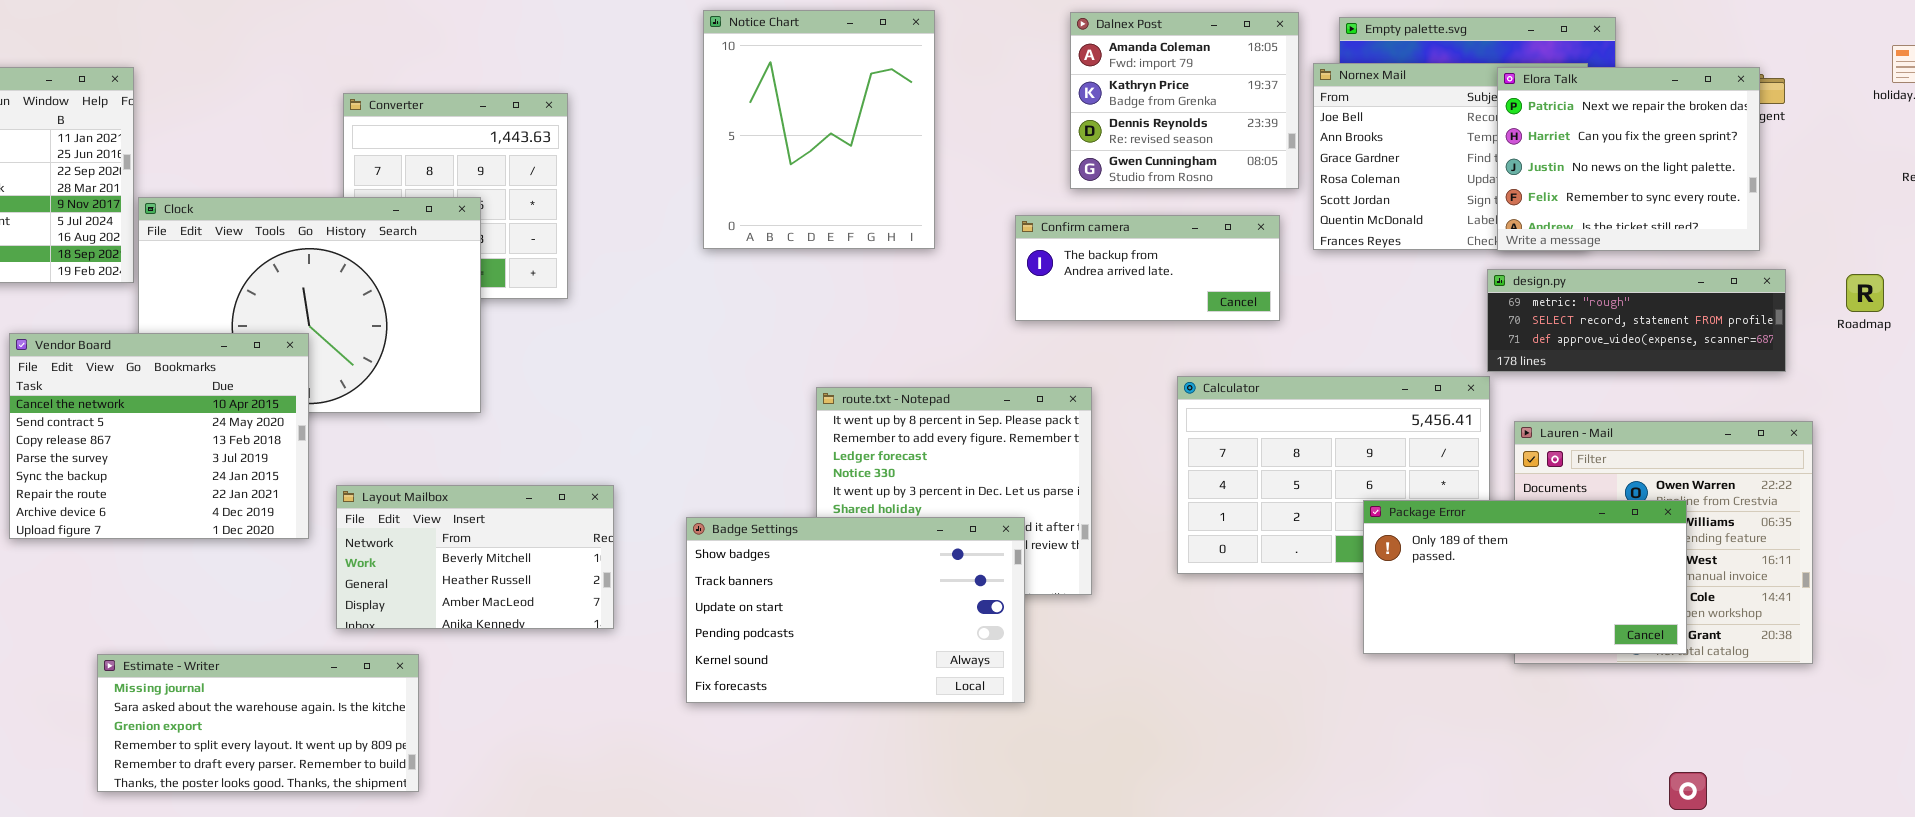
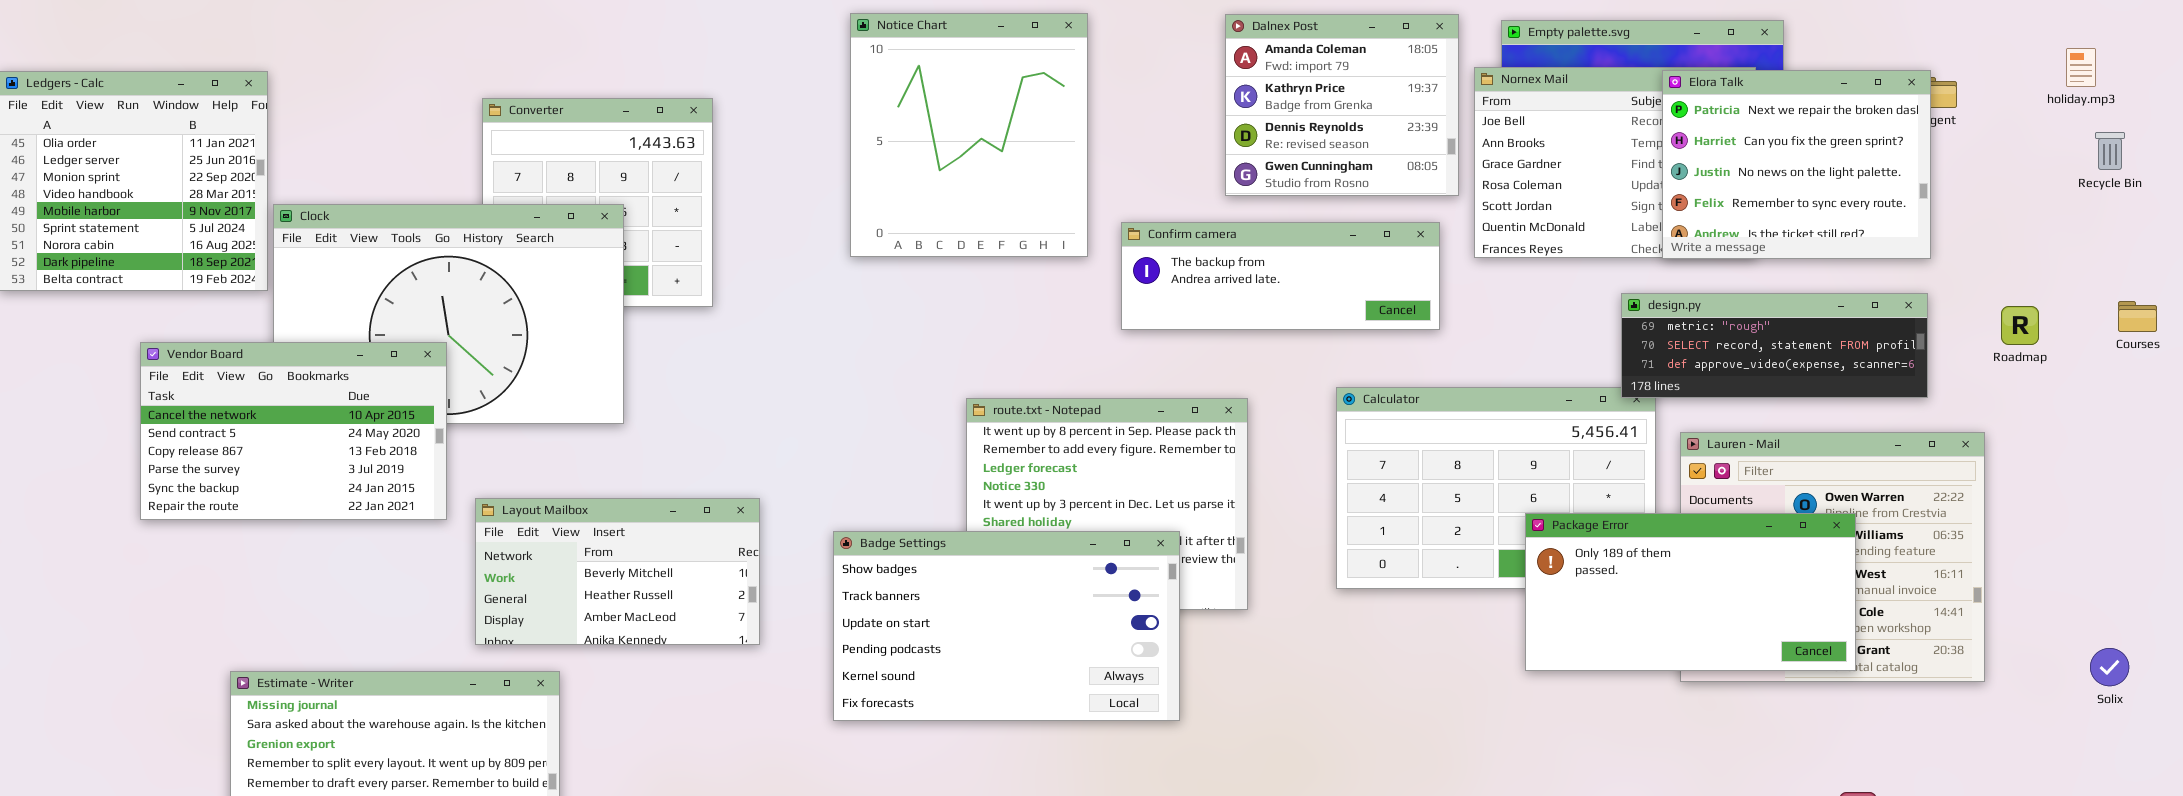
Confirm camera: [1015,215,1280,321] -> [1121,222,1440,330], resized
design.py: [1487,269,1786,372] -> [1621,293,1928,398], moved
Roadmap: [1846,274,1884,312] -> [2001,306,2039,345], moved
Vendor Board: [9,333,309,539] -> [140,342,447,520], resized

